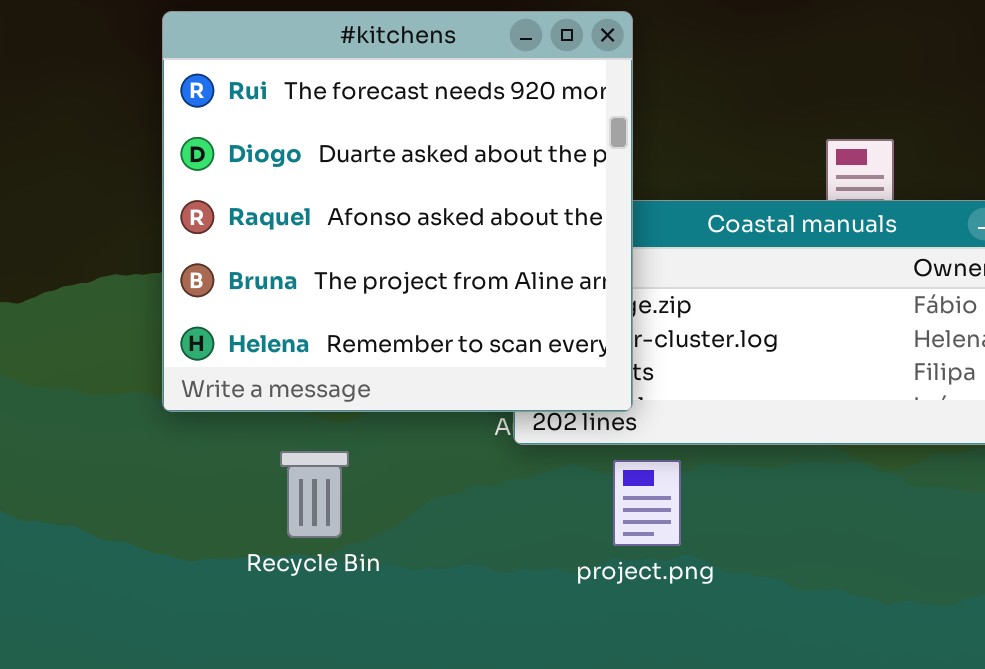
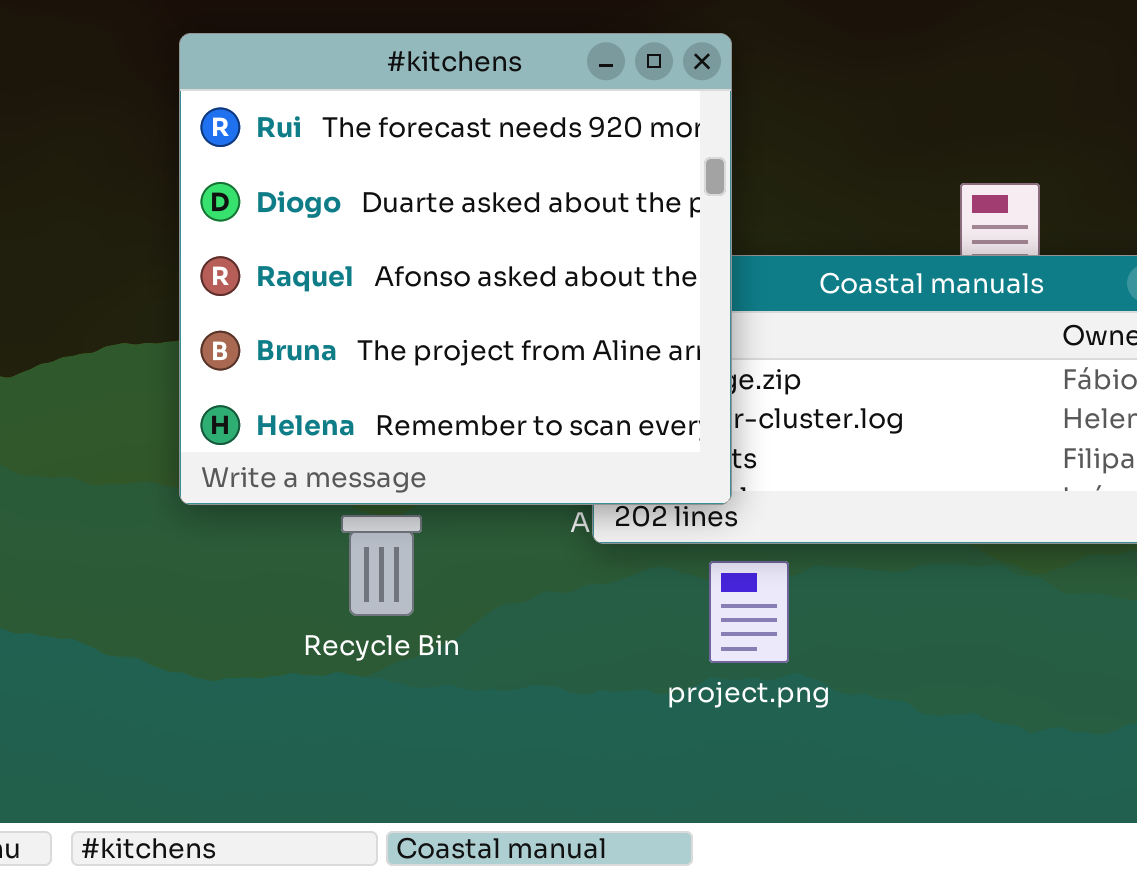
Recycle Bin: [280,451,349,538] -> [341,515,422,616], moved

